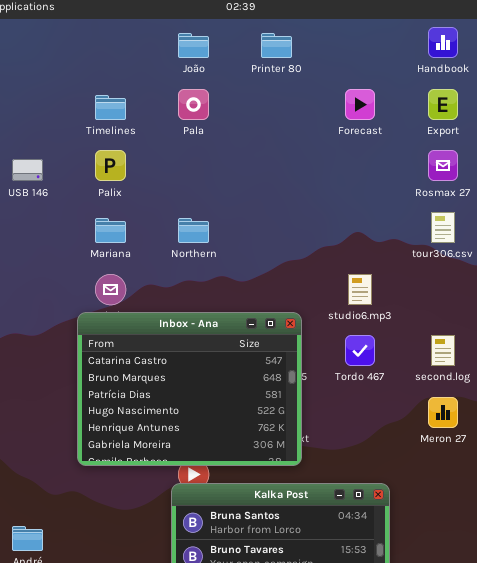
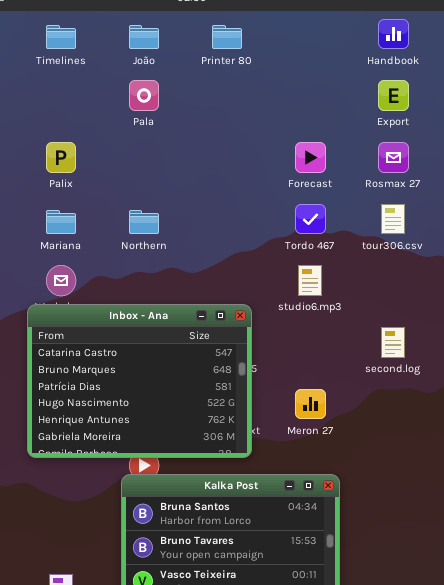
Forecast: [345,89,375,120] -> [295,142,326,173], moved
Timelines: [95,95,126,120] -> [46,25,76,49], moved
Tordo 467: [345,335,375,366] -> [295,204,326,234], moved
Meron 27: [428,397,458,428] -> [295,389,326,419], moved

